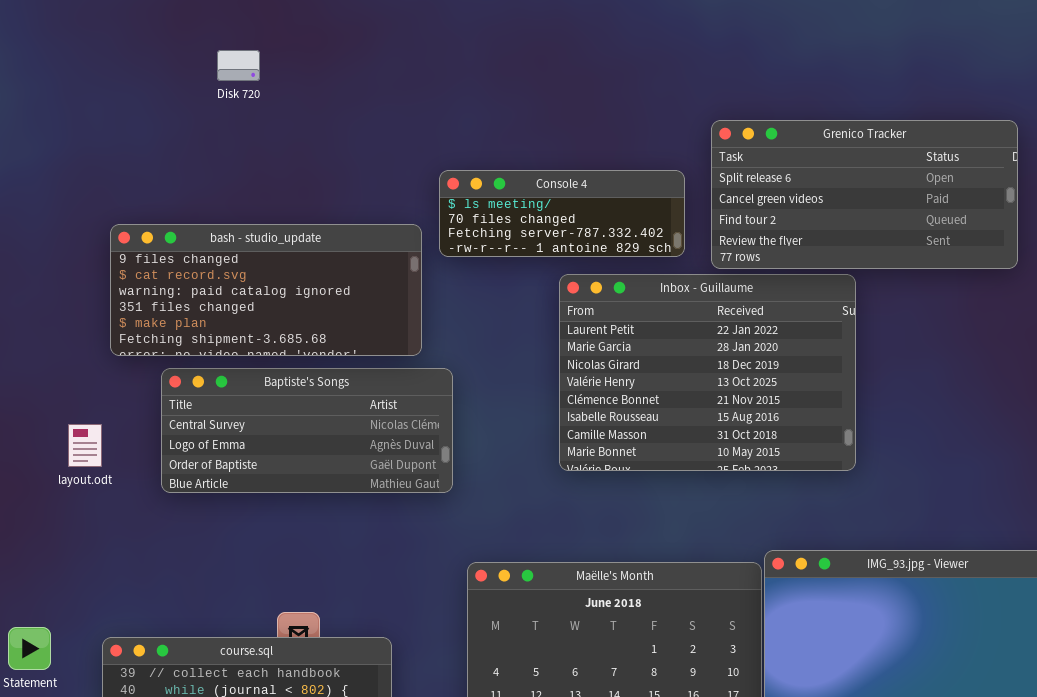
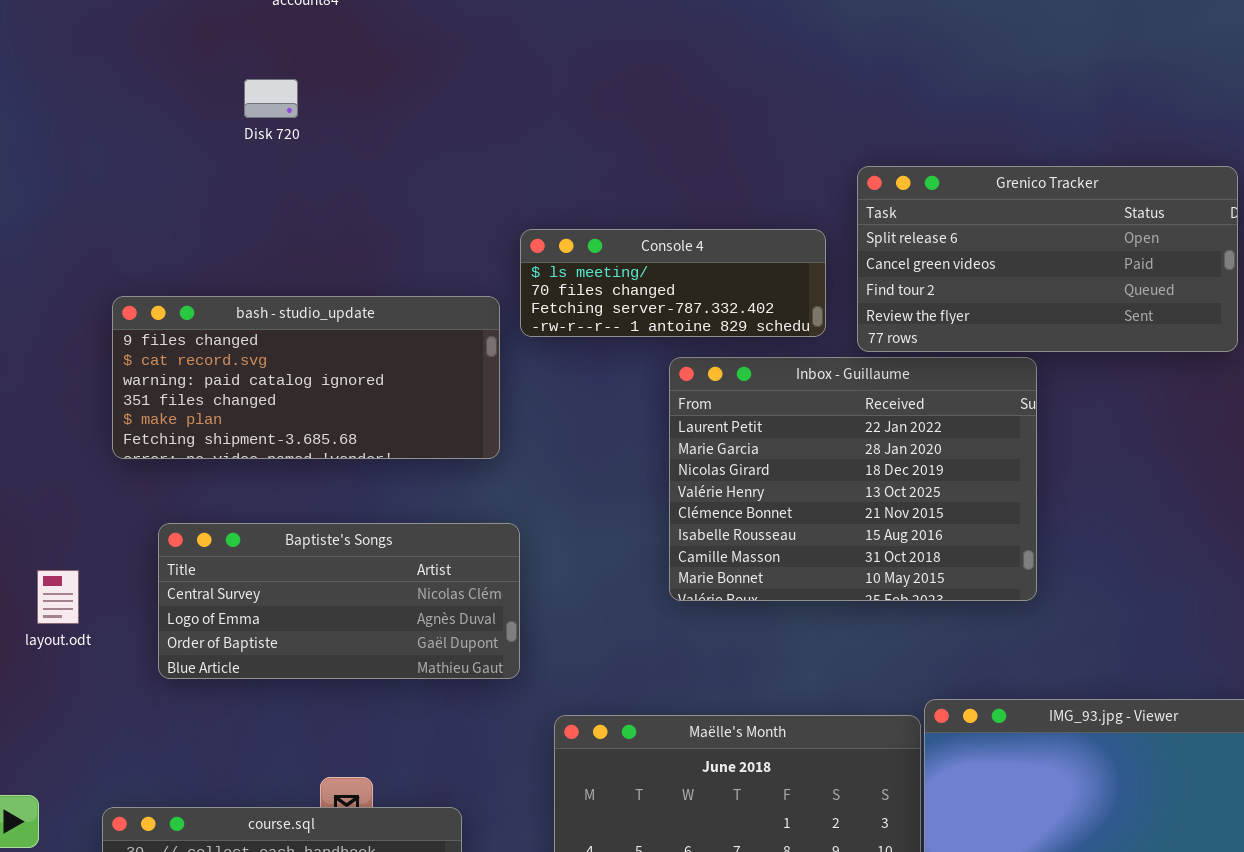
Baptiste's Songs: [161,368,453,493] -> [158,523,520,679], moved
layout.odt: [68,424,102,467] -> [37,570,79,624], moved

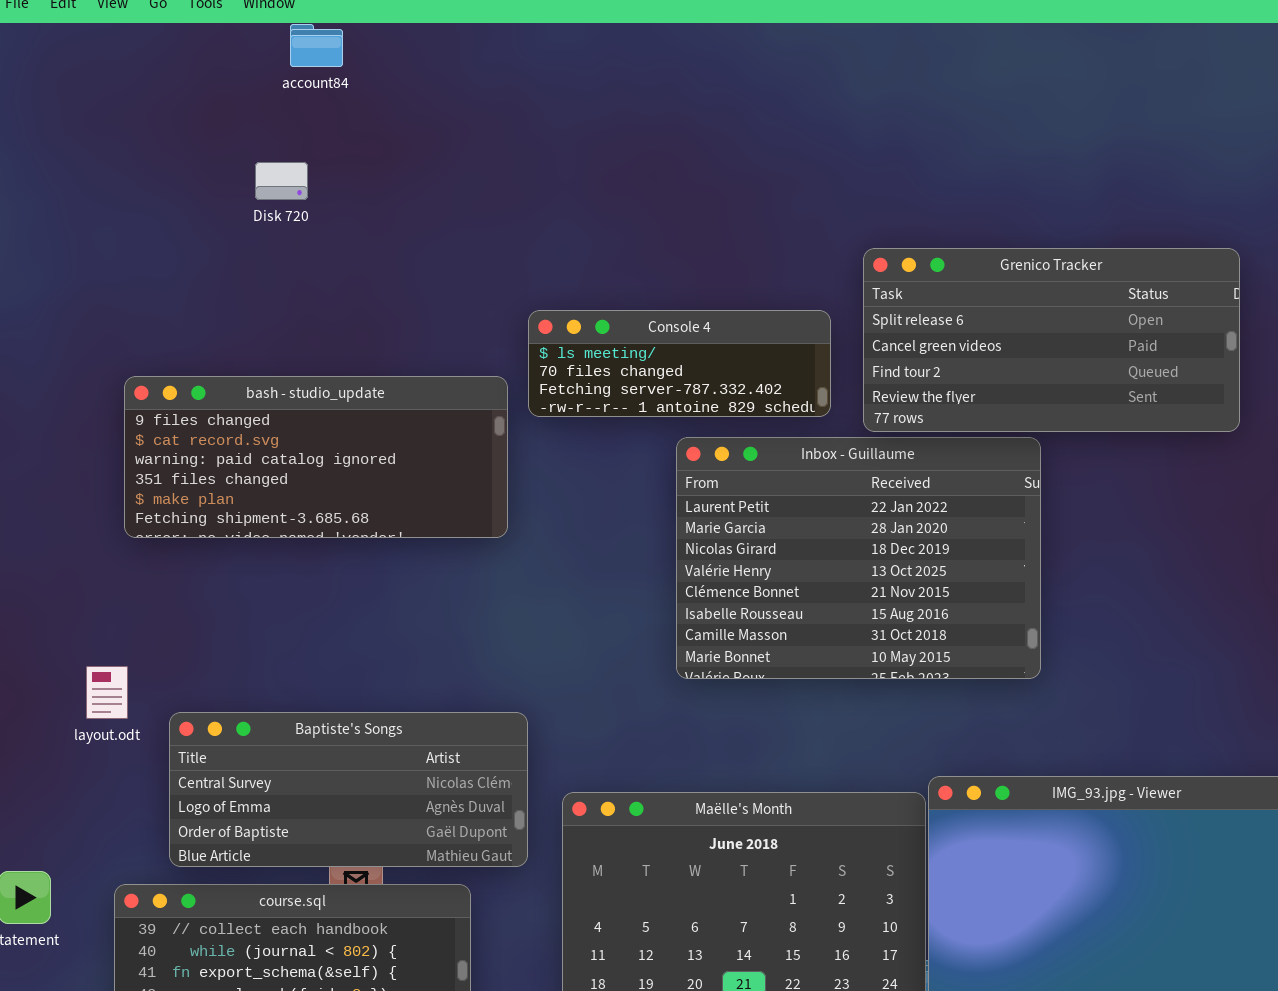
Baptiste's Songs: [158,523,520,679] -> [169,712,528,867], moved
layout.odt: [37,570,79,624] -> [86,666,128,719], moved

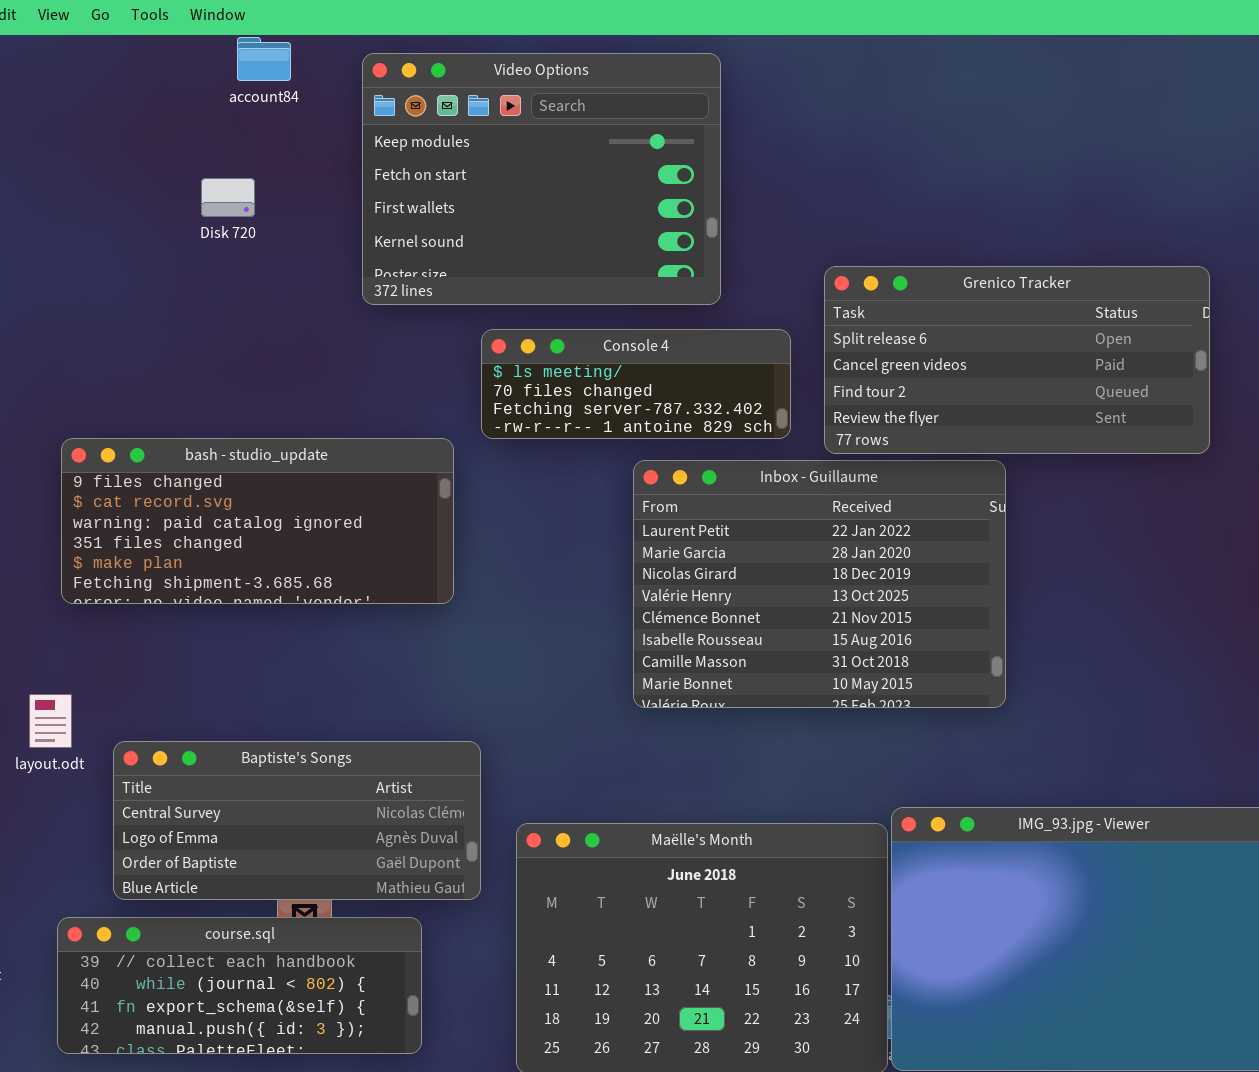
Video Options: none -> [362,53,721,305], opened
bash - studio_update: [124,376,508,538] -> [61,438,454,604], moved

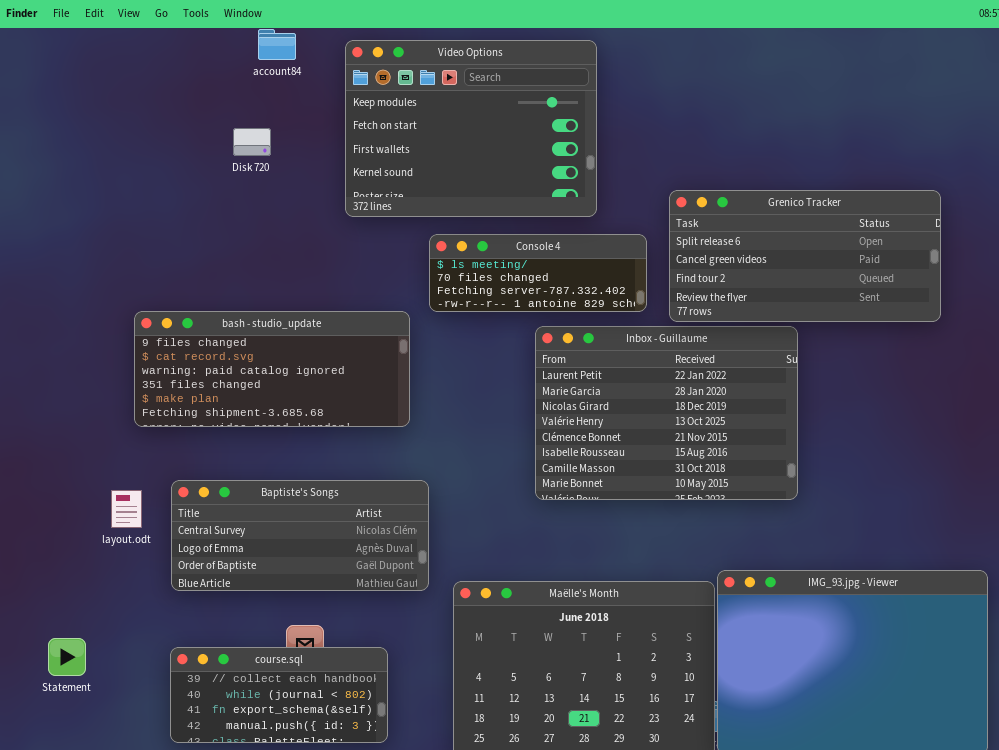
Baptiste's Songs: [113,741,481,900] -> [171,480,429,591], moved
course.sql: [57,917,422,1054] -> [170,647,388,743], resized

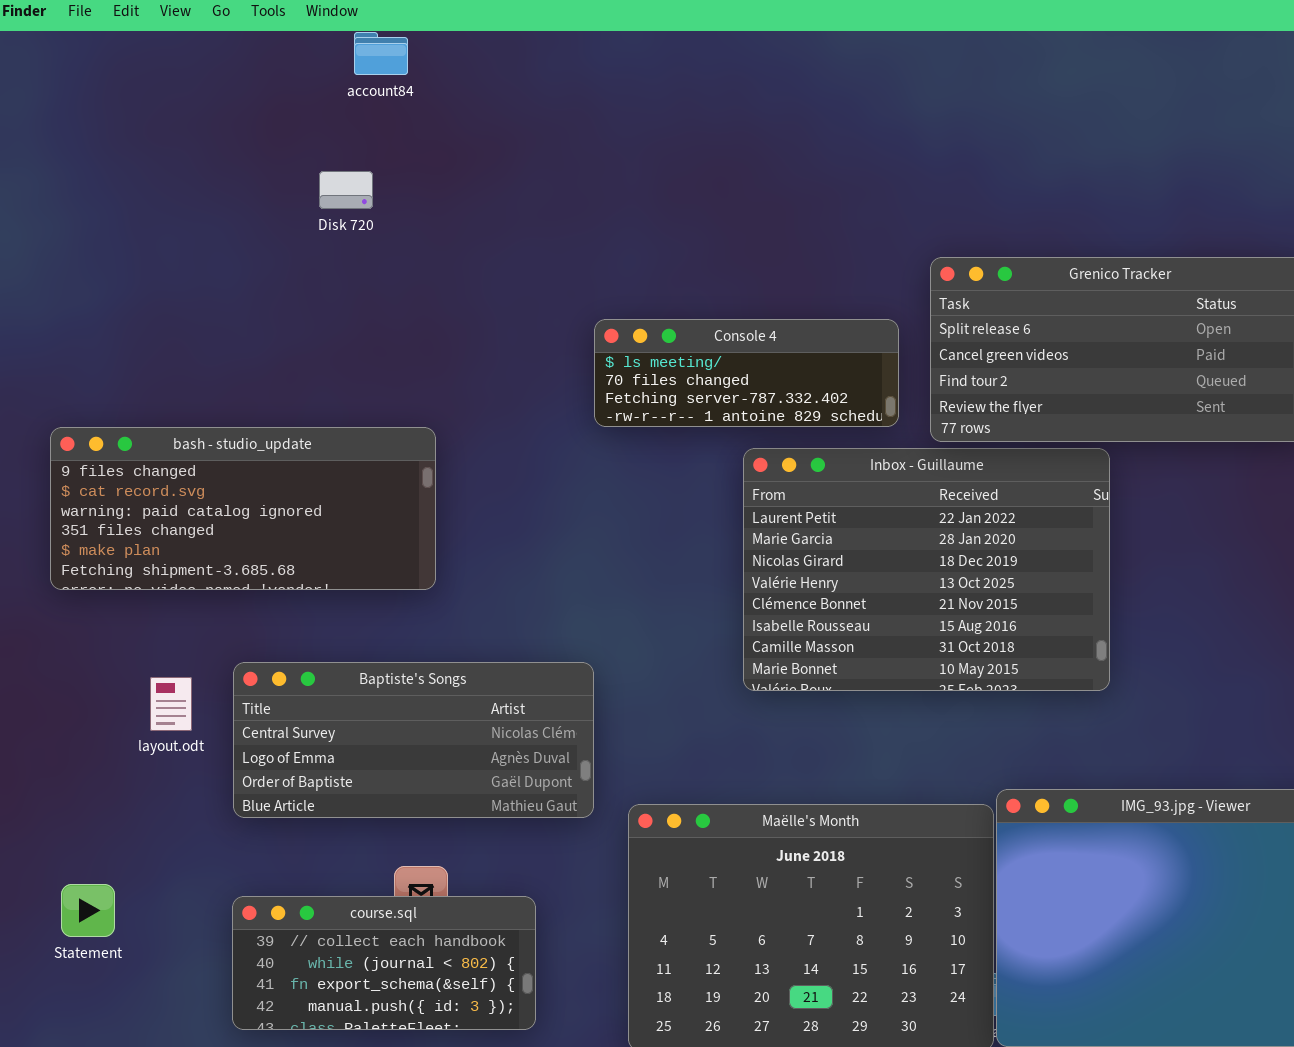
Video Options: [345,40,597,217] -> none, closed
bash - studio_update: [134,311,410,427] -> [50,427,436,590], moved

